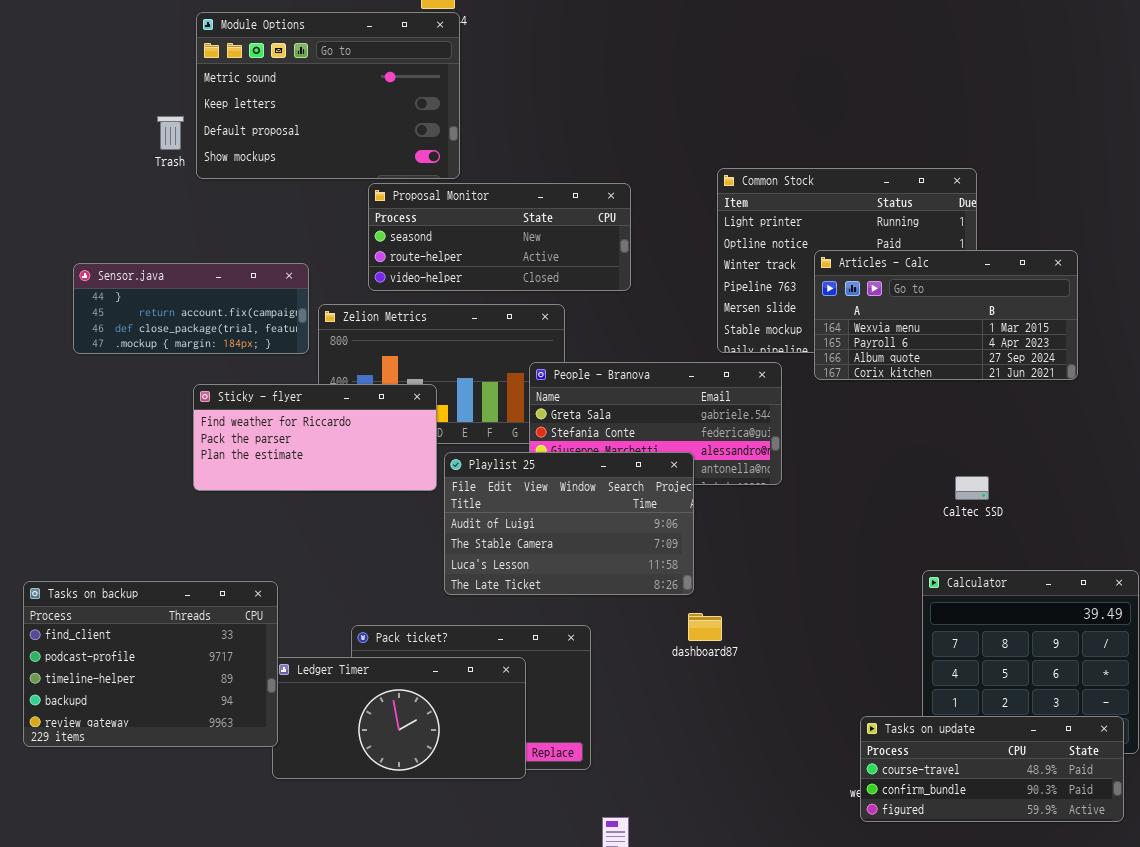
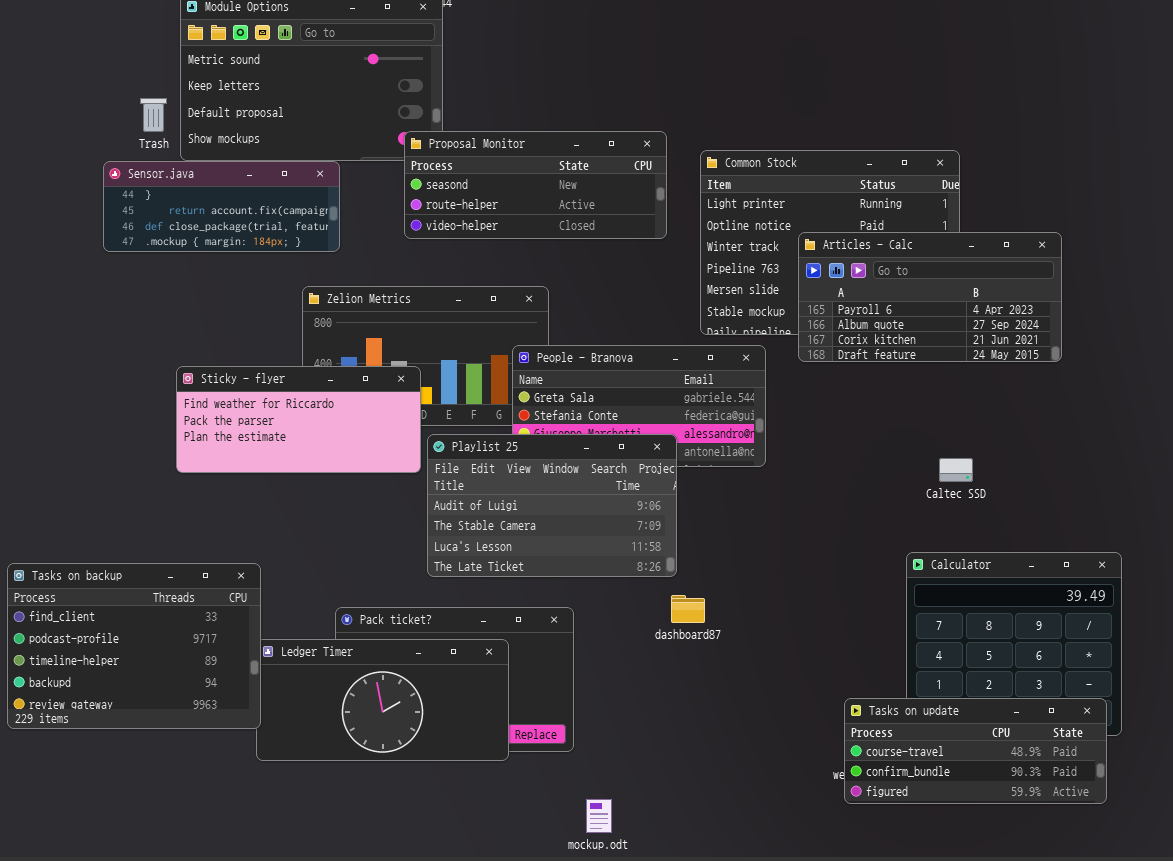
Proposal Monitor: [368,183,631,291] -> [404,131,667,239], moved
Articles - Calc: [814,250,1078,380] -> [798,232,1062,362], scrolled down 1 row
Sensor.java: [73,263,309,354] -> [103,161,340,252], moved

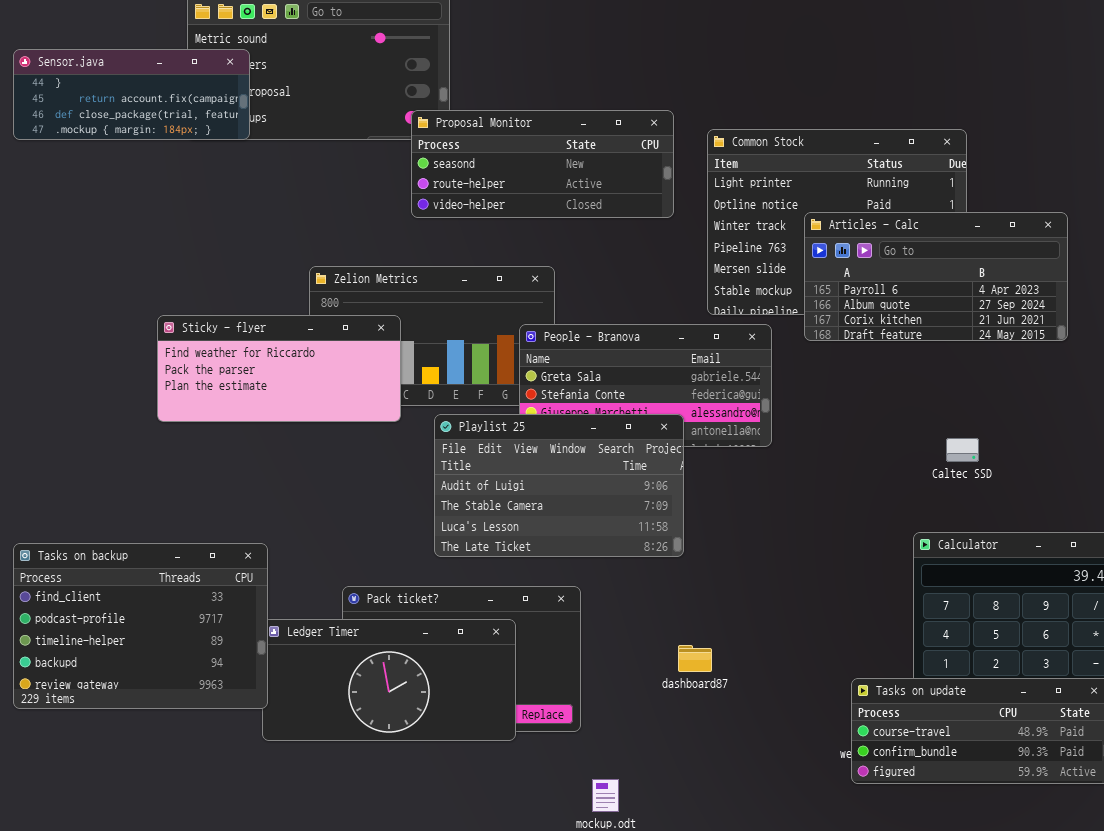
Sensor.java: [103,161,340,252] -> [13,49,250,140], moved
Sticky - flyer: [176,366,421,473] -> [157,315,401,422], moved
dashboard87: [671,595,705,623] -> [678,645,712,672], moved

